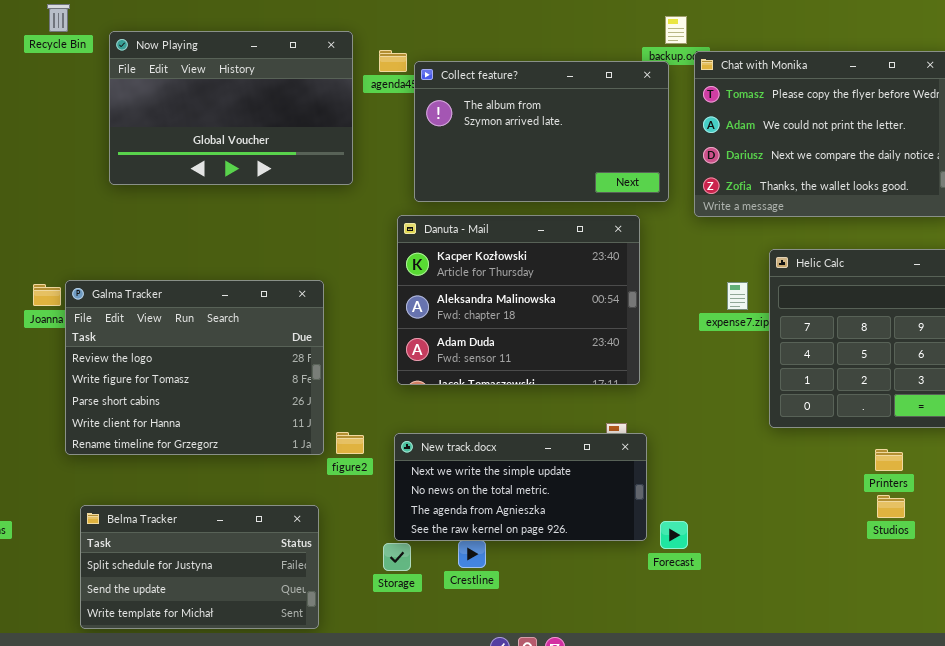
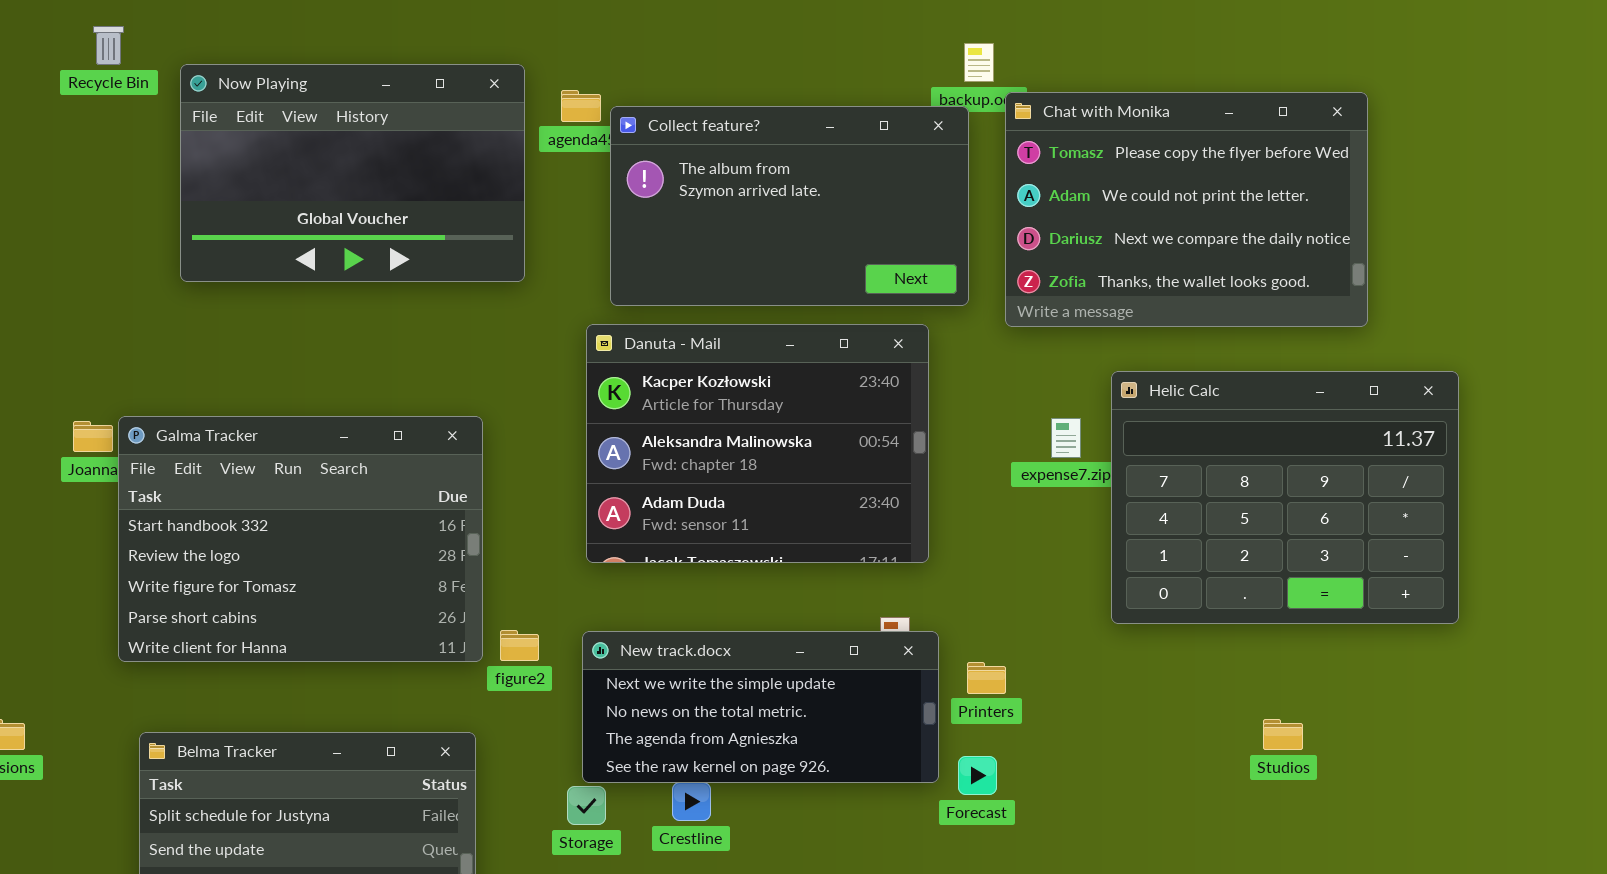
Galma Tracker: [65,280,324,455] -> [118,416,483,662], scrolled up 1 row
Printers: [875,449,903,471] -> [967,662,1006,694], moved

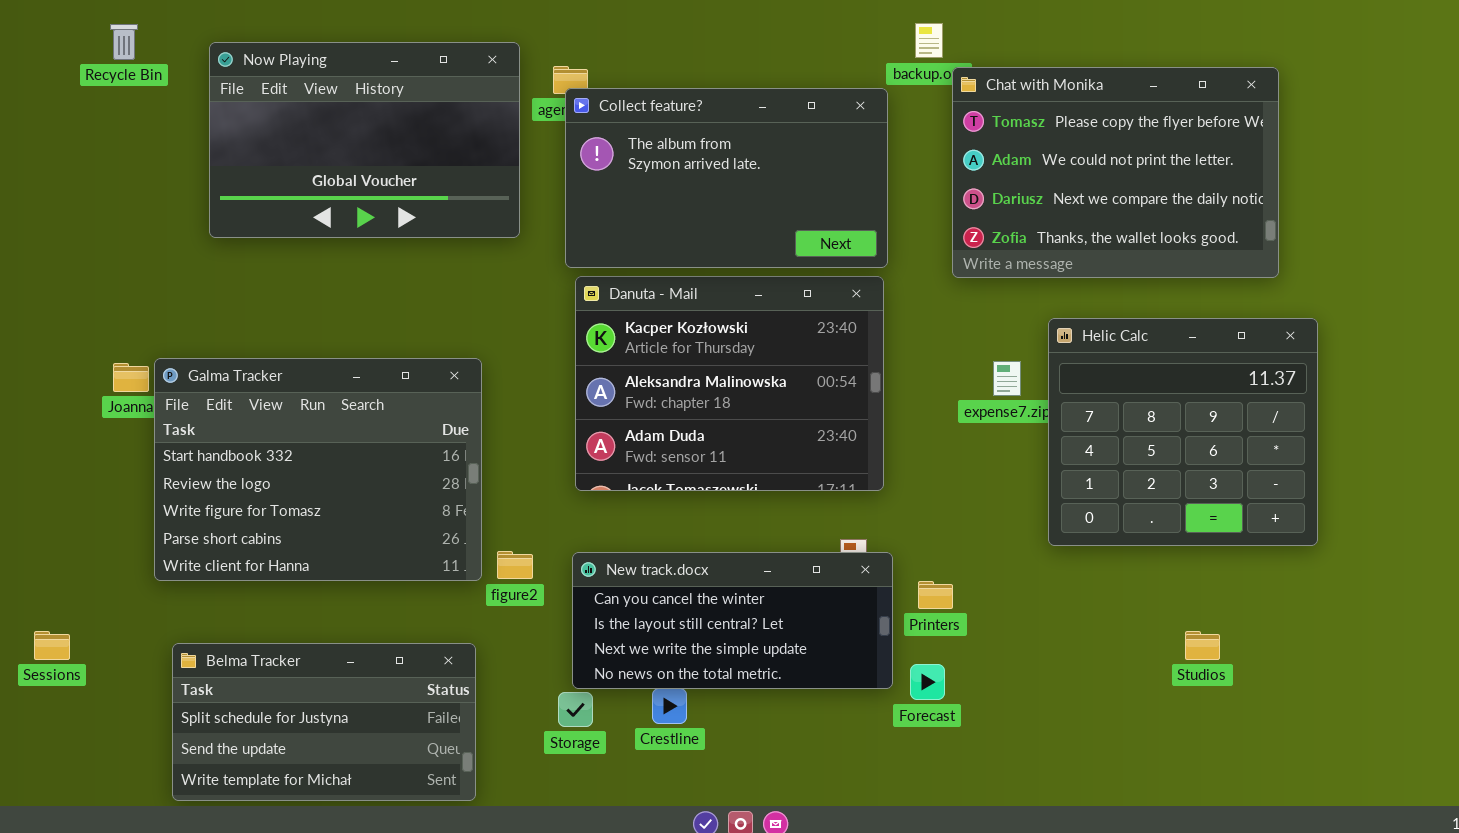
Recycle Bin: [93,26,124,65] -> [110,24,138,60], moved
Collect feature?: [610,106,969,306] -> [565,88,888,268], moved
Helic Calc: [1111,371,1459,624] -> [1048,318,1318,546], resized
New track.docx: [582,631,939,783] -> [572,552,893,689], scrolled up 2 rows

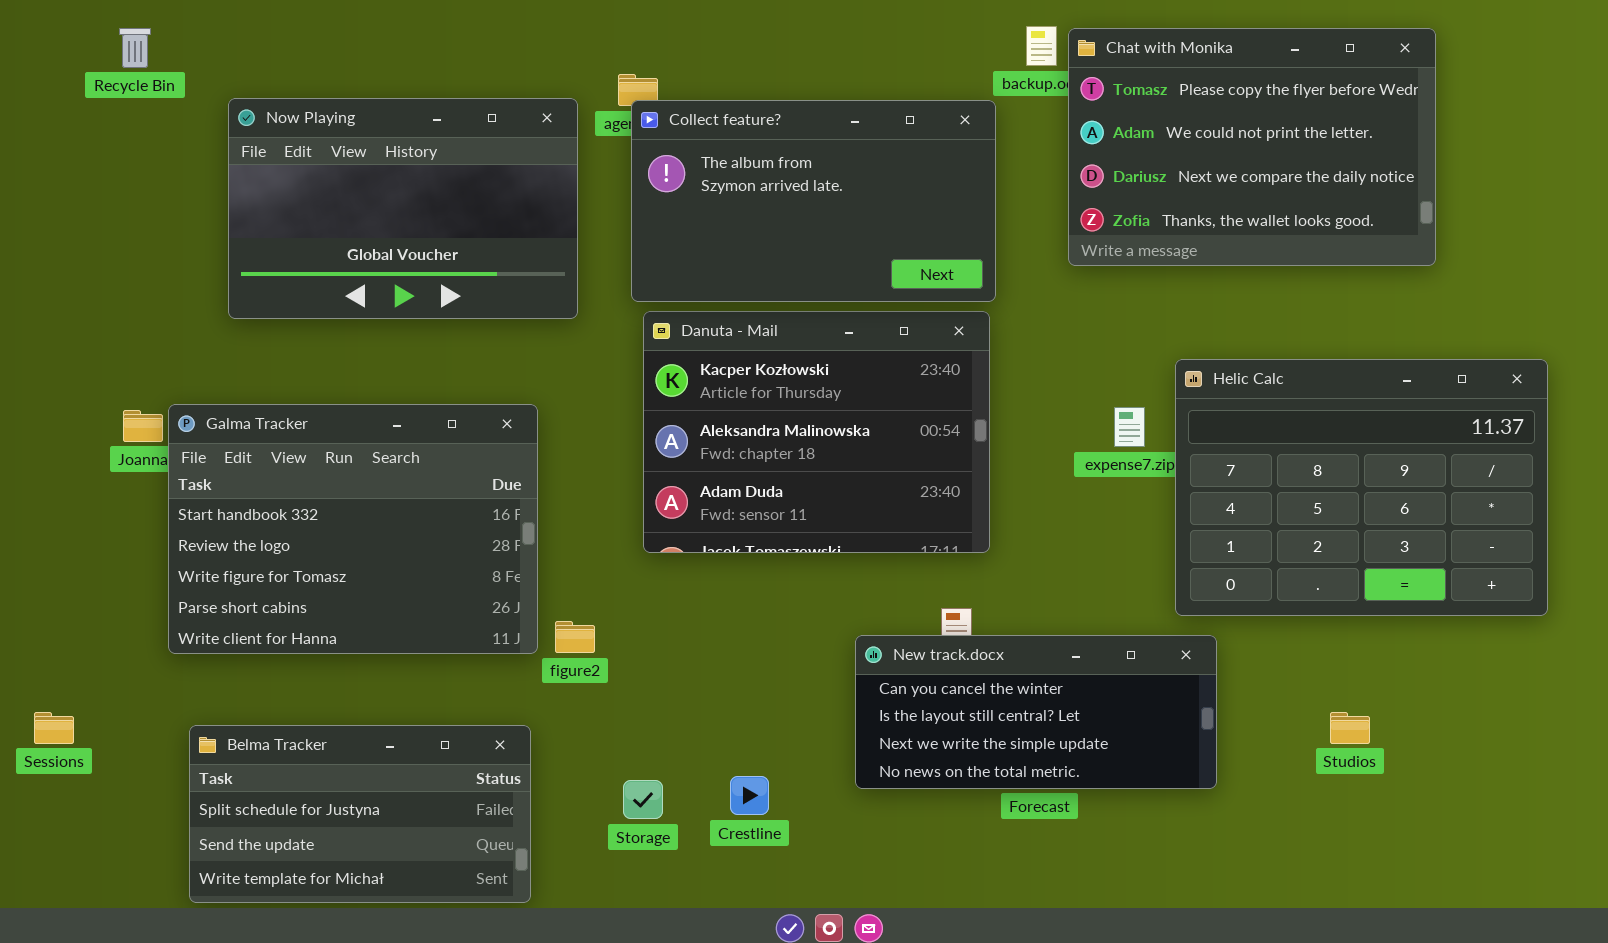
Now Playing: [209,42,520,238] -> [228,98,578,319], moved
Chat with Monika: [952,67,1279,278] -> [1068,28,1436,266], moved
Helic Calc: [1048,318,1318,546] -> [1175,359,1548,616], resized
New track.docx: [572,552,893,689] -> [855,635,1217,789], moved

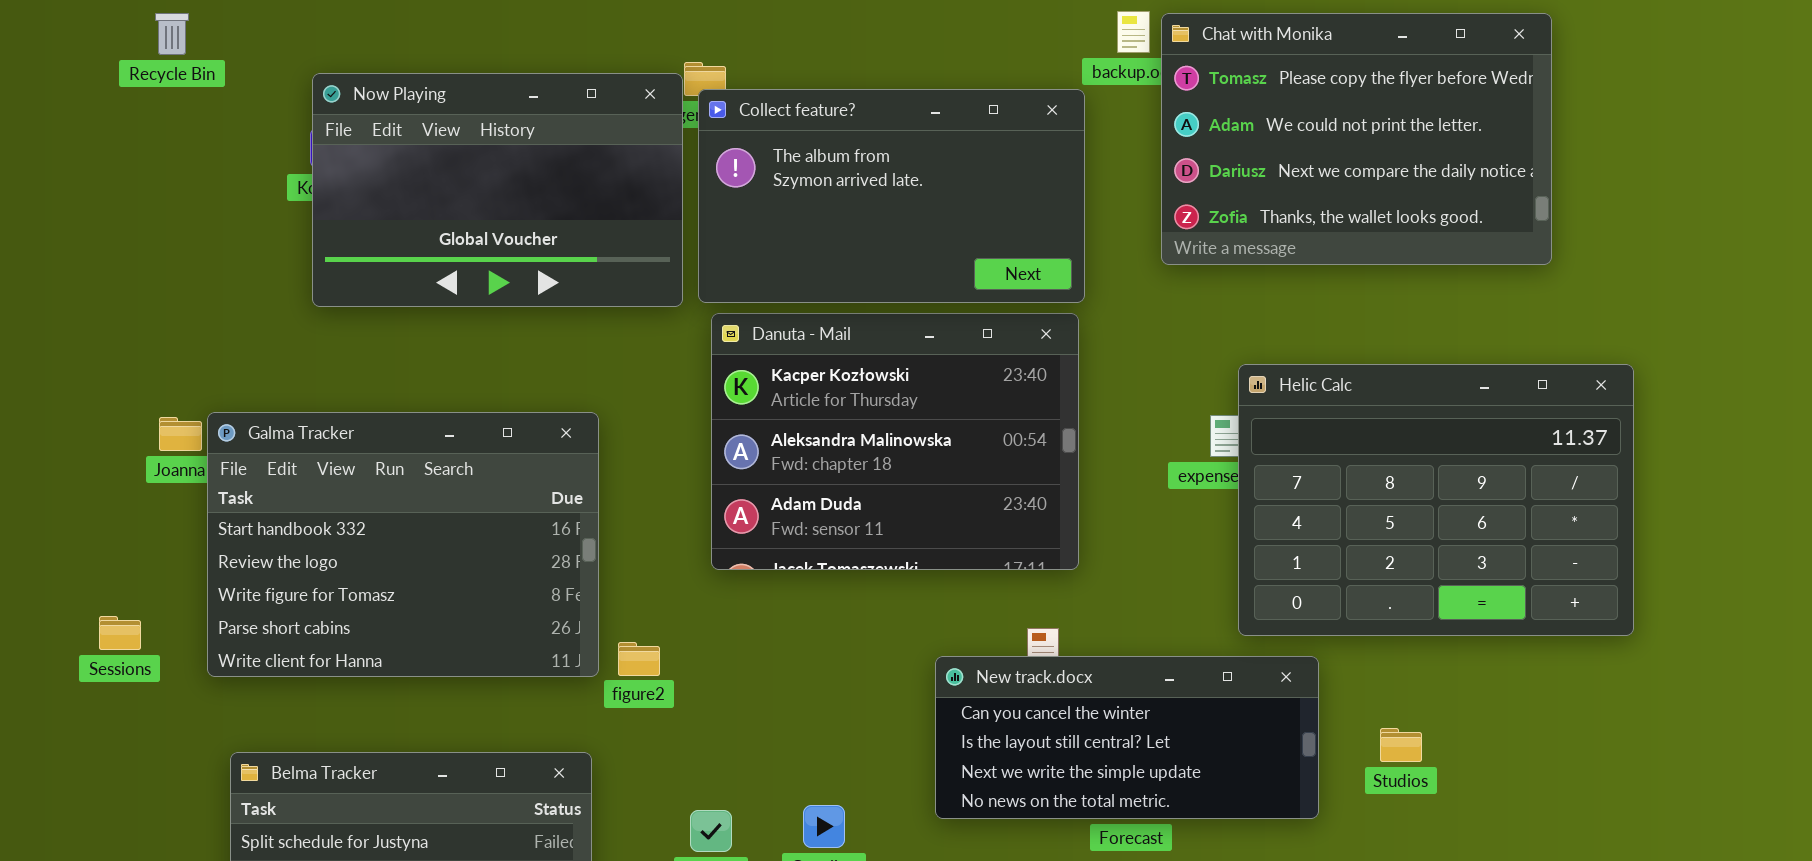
Now Playing: [228,98,578,319] -> [312,73,683,307], moved
Helic Calc: [1175,359,1548,616] -> [1238,364,1634,636], moved
Sessions: [34,712,74,744] -> [99,616,141,650], moved
Studios: [1330,712,1370,744] -> [1380,728,1422,762], moved

